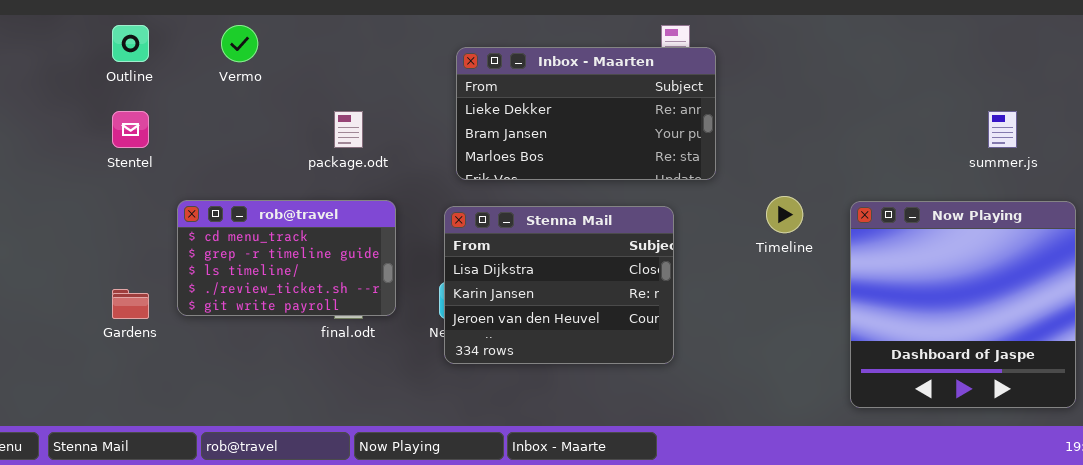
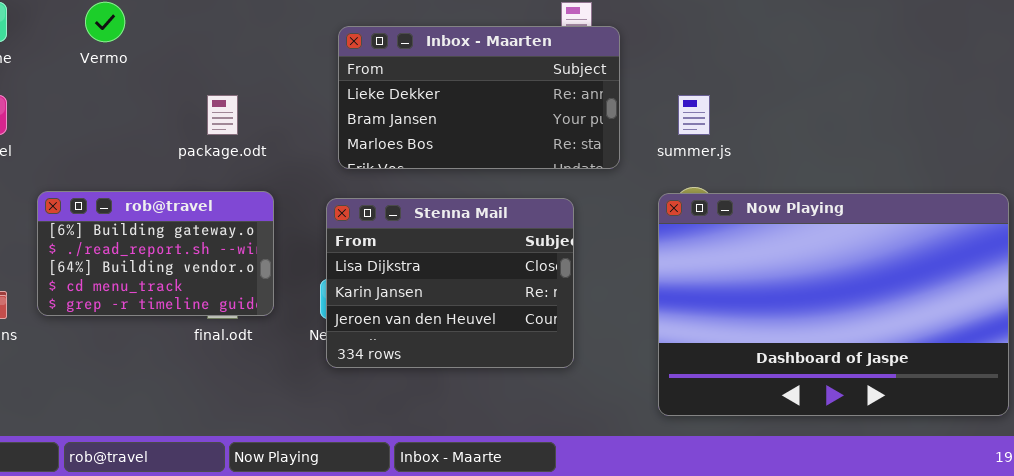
summer.js: [988,111,1017,148] -> [678,95,710,135], moved
rob@travel: [177,200,396,316] -> [37,191,274,316], scrolled up 3 rows
Now Playing: [850,201,1076,408] -> [658,193,1009,416], resized

